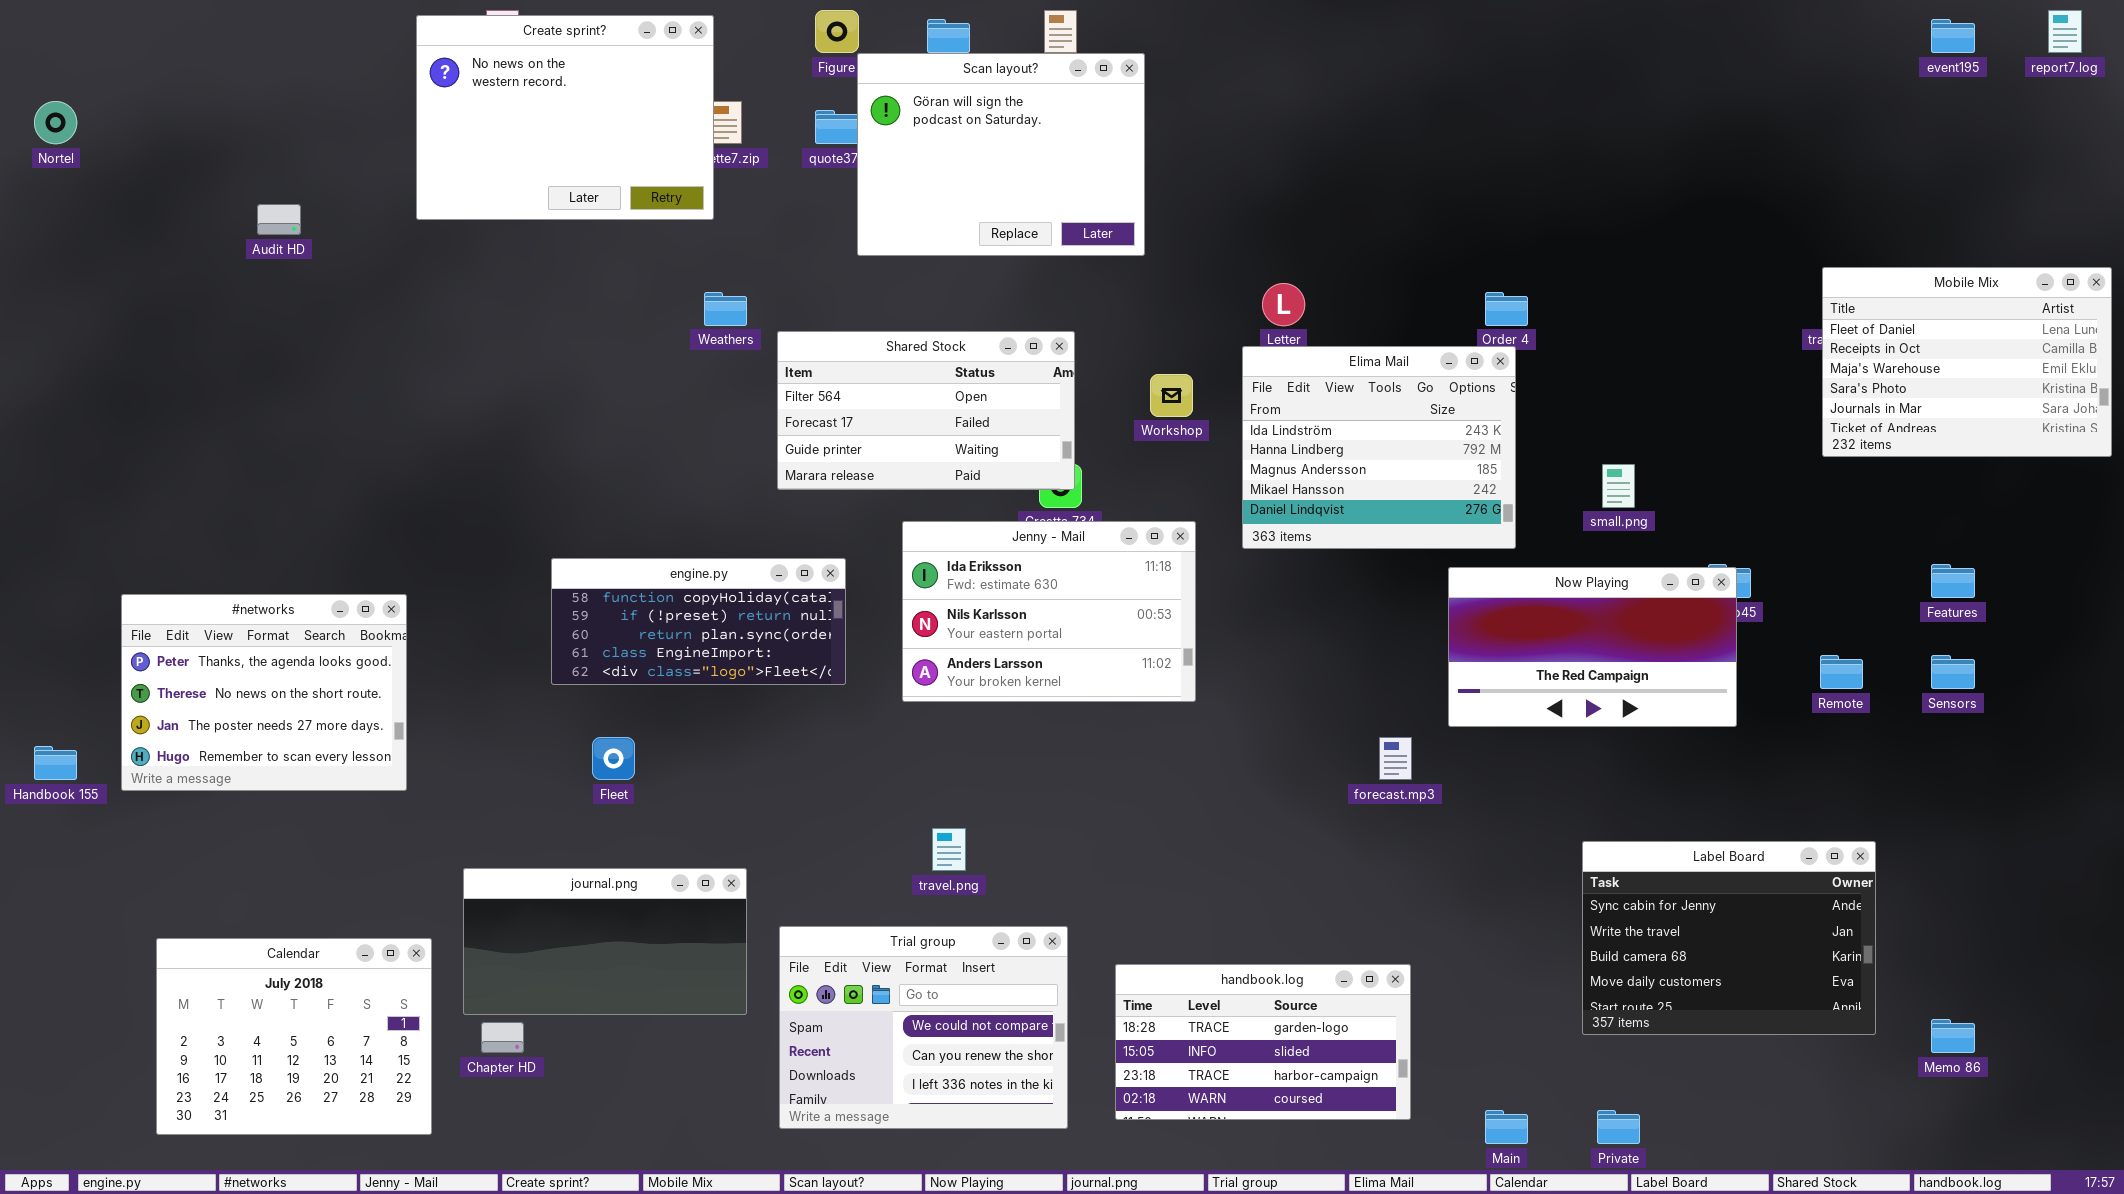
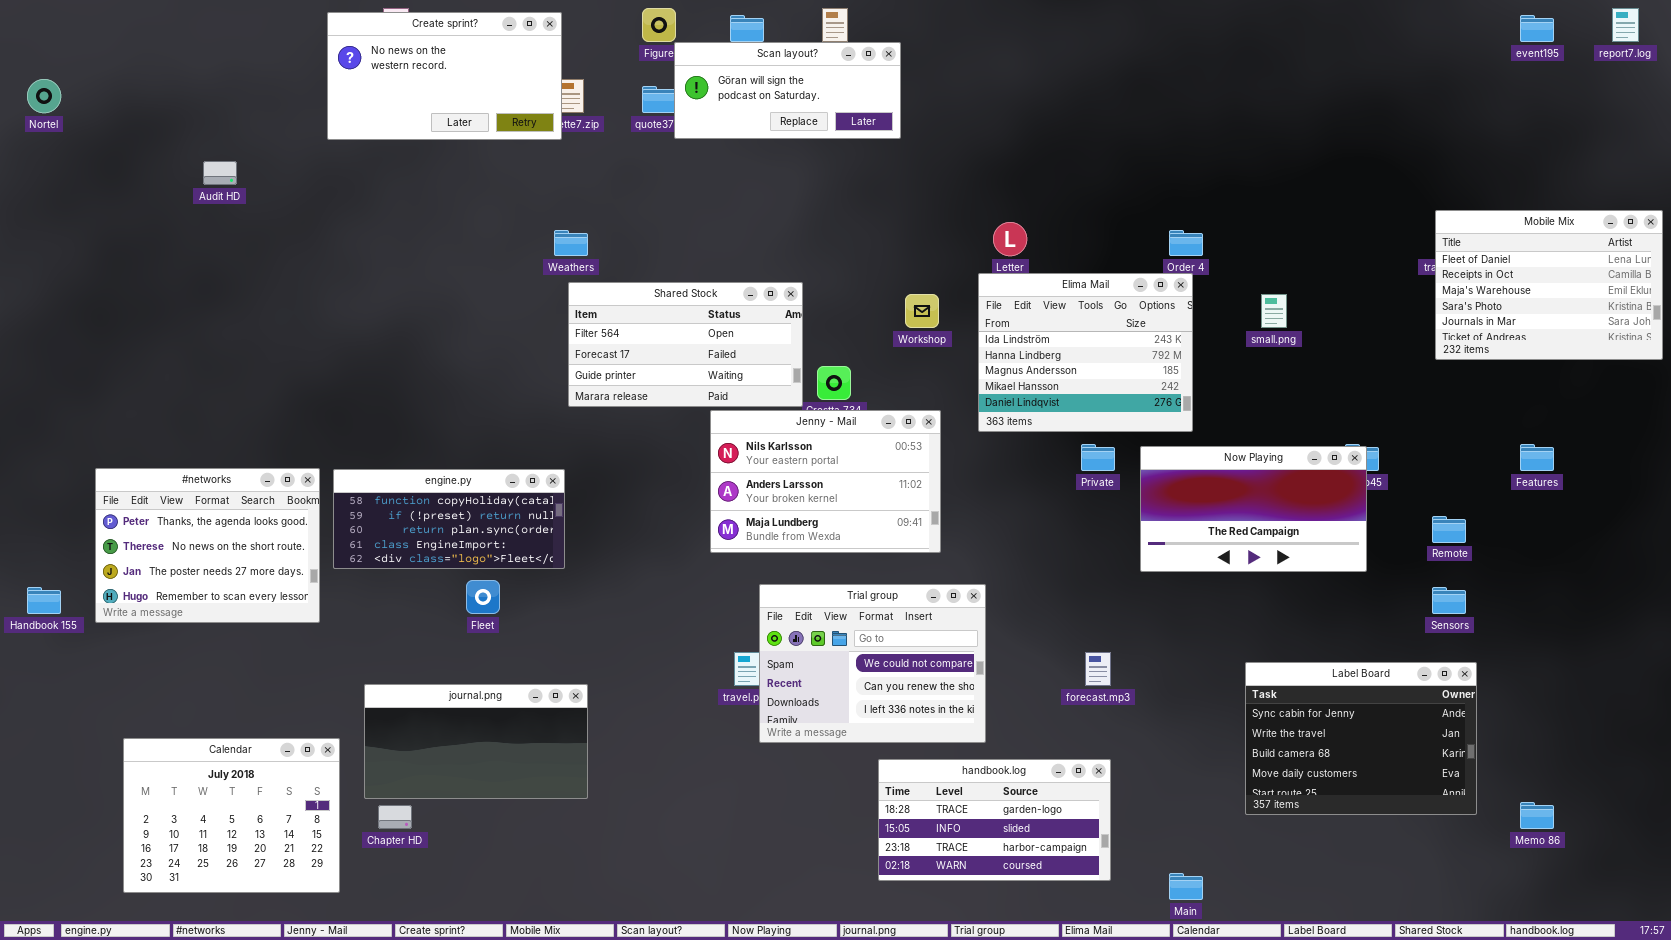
Create sprint?: [416,15,714,220] -> [327,12,562,140], resized
Scan layout?: [857,53,1145,256] -> [674,42,901,139], resized
Shared Stock: [777,331,1075,490] -> [568,282,803,407], moved
small.png: [1602,464,1635,508] -> [1261,294,1287,328], moved
Jenny - Mail: [902,521,1196,702] -> [710,410,941,553], scrolled down 1 row
engine.py: [551,558,846,685] -> [333,469,565,569], moved
Sensors: [1931,655,1975,689] -> [1432,587,1466,614], moved
forecast.mp3: [1379,737,1412,780] -> [1085,652,1111,686], moved
Trial group: [779,926,1068,1129] -> [759,584,986,743], moved
Private: [1597,1110,1640,1144] -> [1081,444,1115,471], moved

